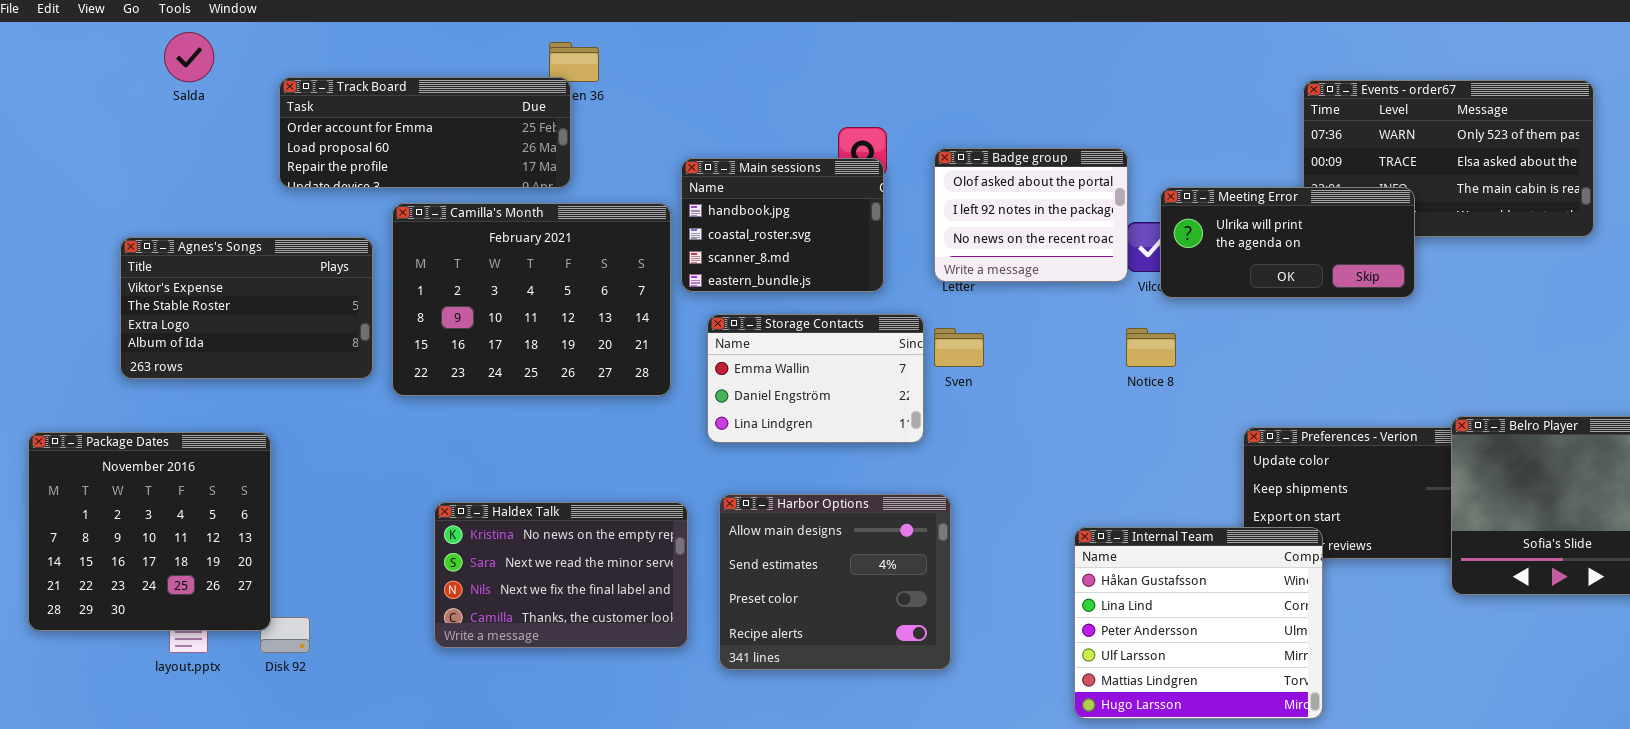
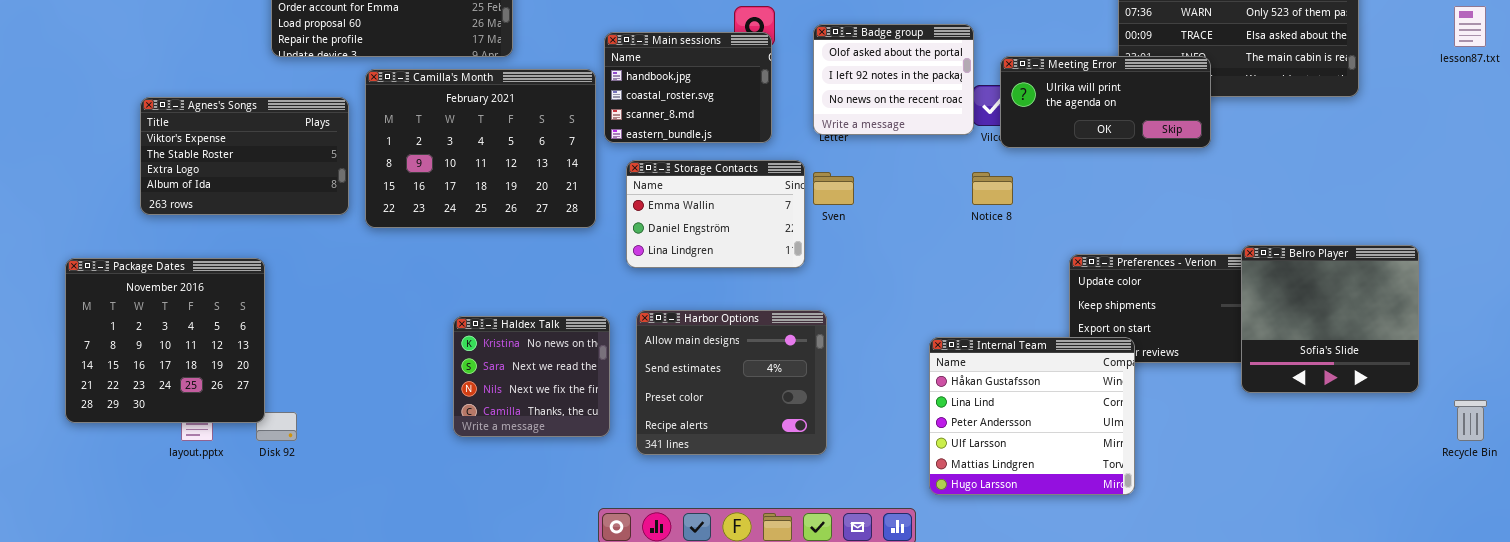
Haldex Talk: [434,502,688,648] -> [453,316,610,437], resized

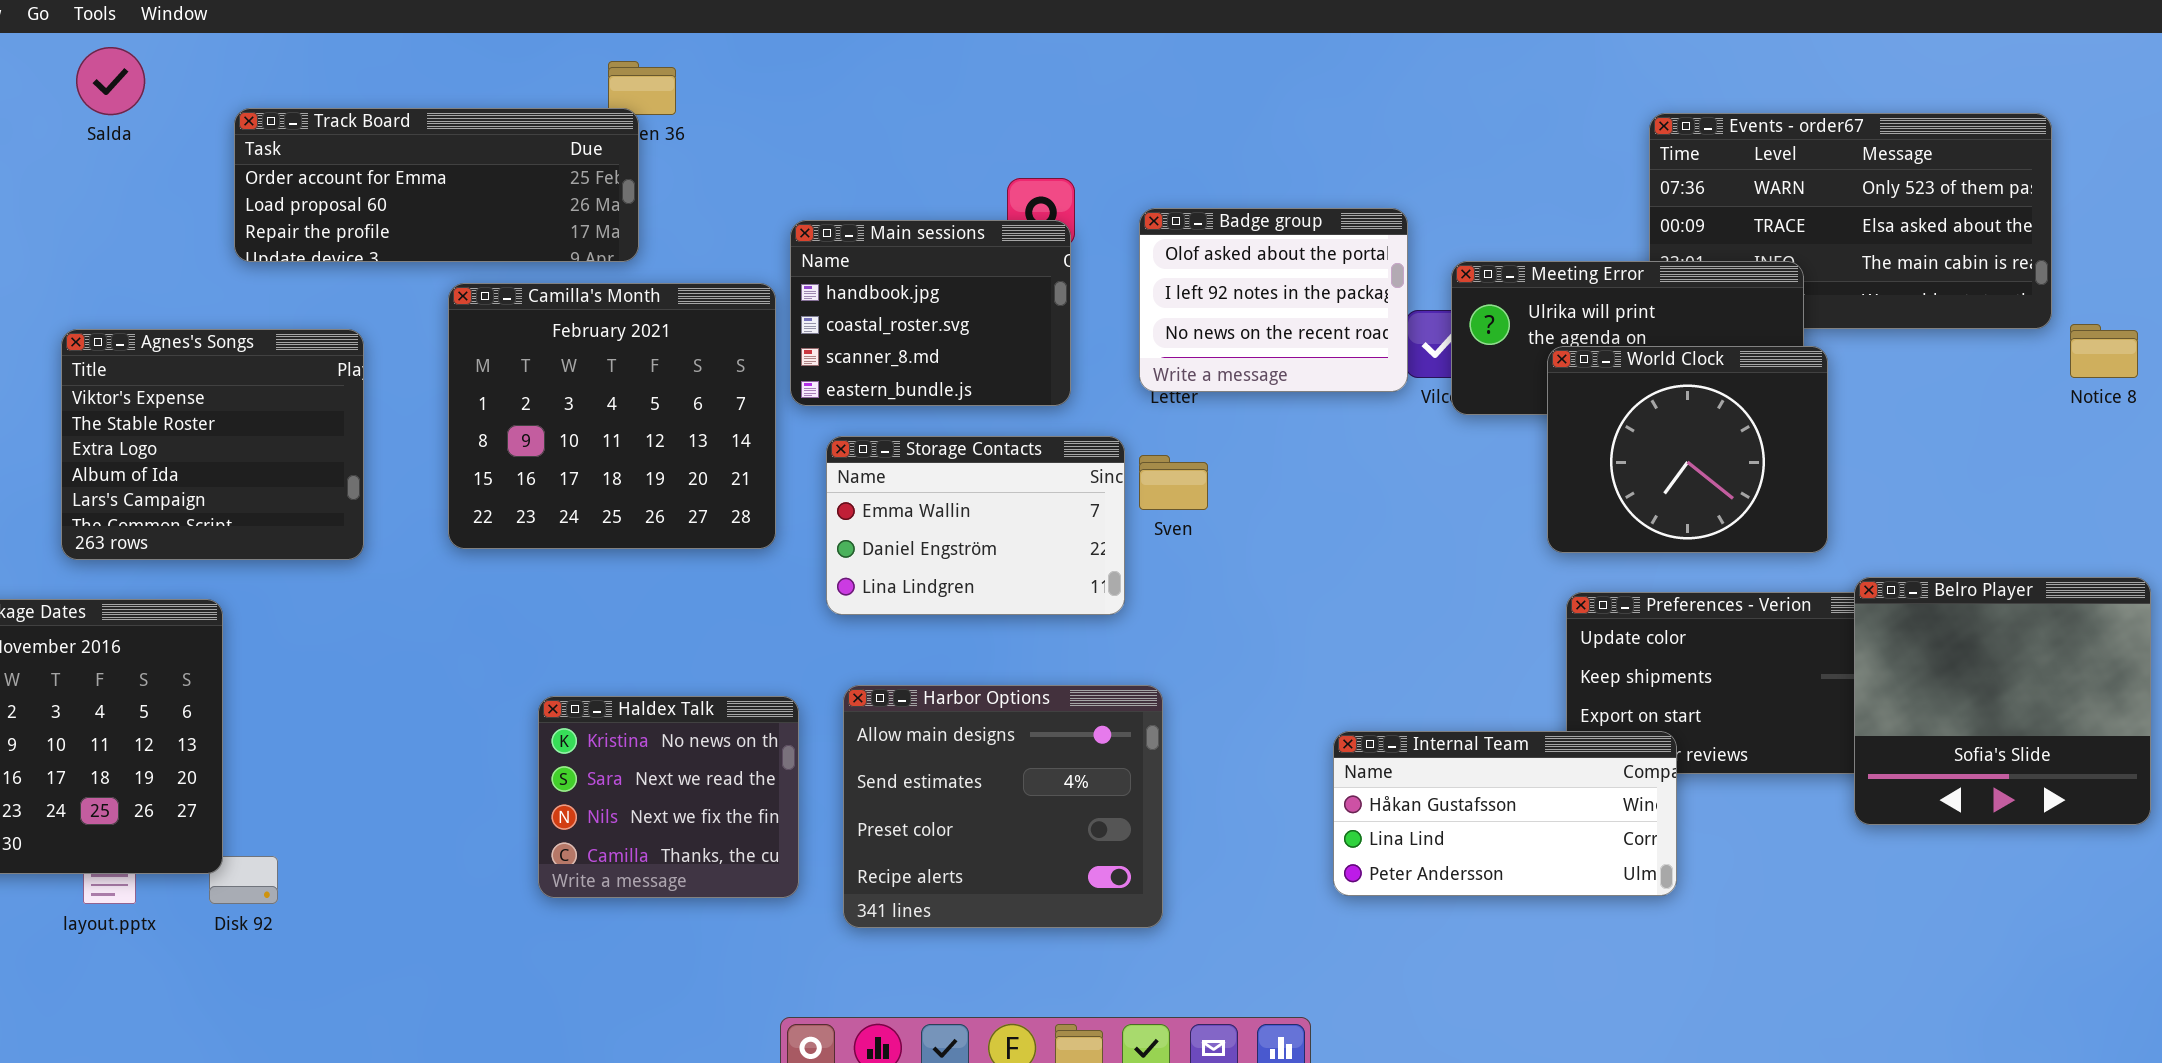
Camilla's Month: [365,69,596,228] -> [448,283,776,549], resized
Agnes's Songs: [140,97,349,215] -> [61,329,364,560], resized
World Clock: none -> [1547,346,1828,553], opened
Notice 8: [972,172,1013,205] -> [2070,324,2138,378], moved
Internal Team: [929,337,1135,495] -> [1333,731,1677,896], resized

